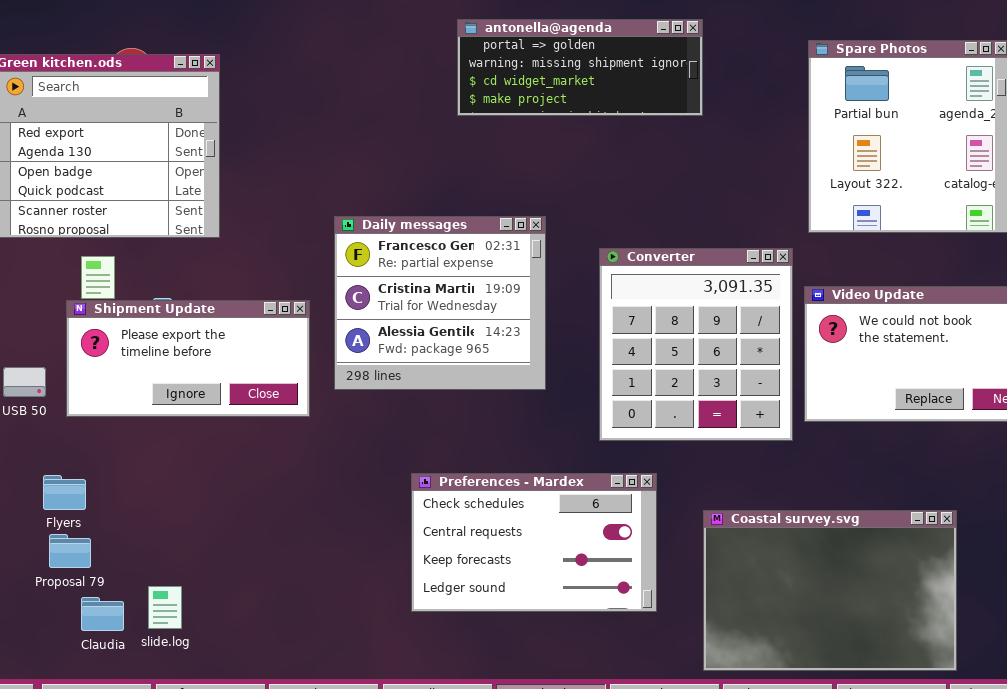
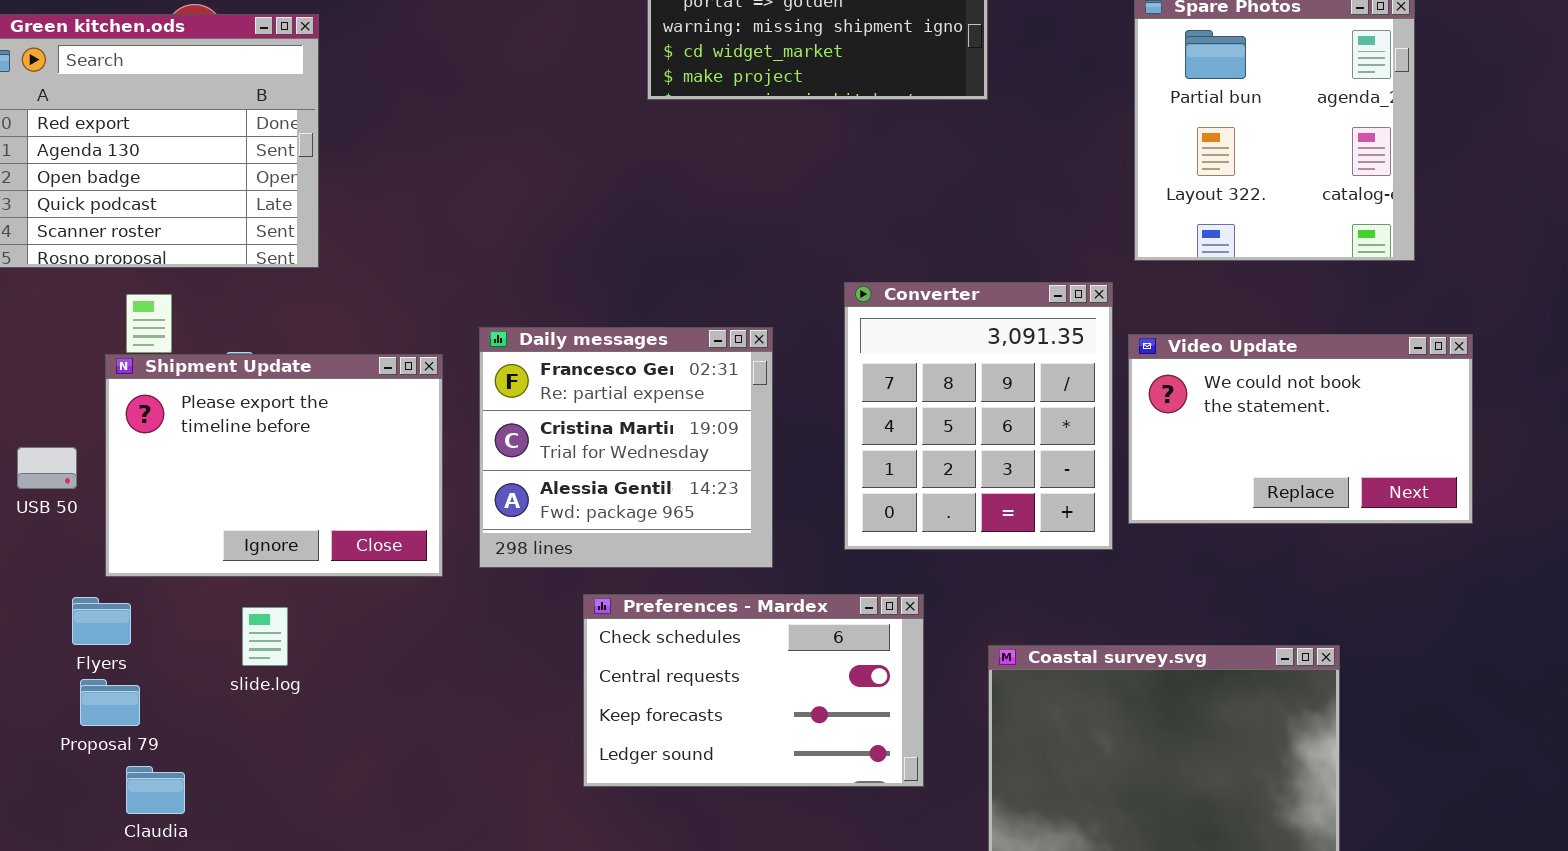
Daily messages: [334,216,546,390] -> [479,327,773,568], moved
Shipment Update: [66,300,310,417] -> [105,354,443,577], resized
slide.log: [148,586,182,629] -> [242,607,288,666], moved

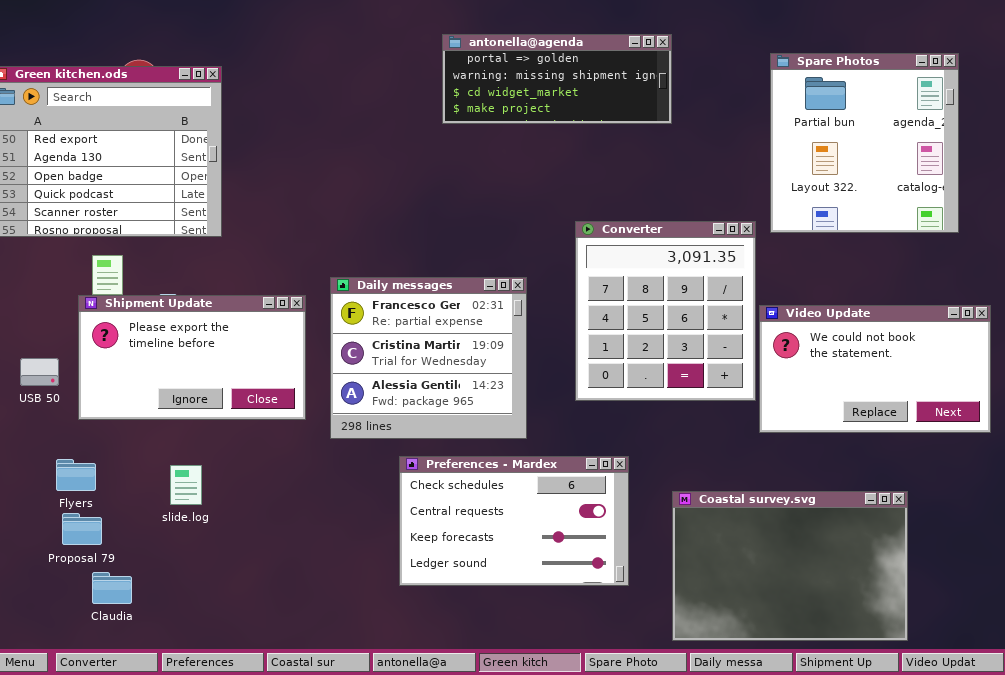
Converter: [844,282,1113,550] -> [575,221,756,401], moved
Video Update: [1128,334,1473,524] -> [759,305,991,433], moved
Shipment Update: [105,354,443,577] -> [78,295,306,420], resized

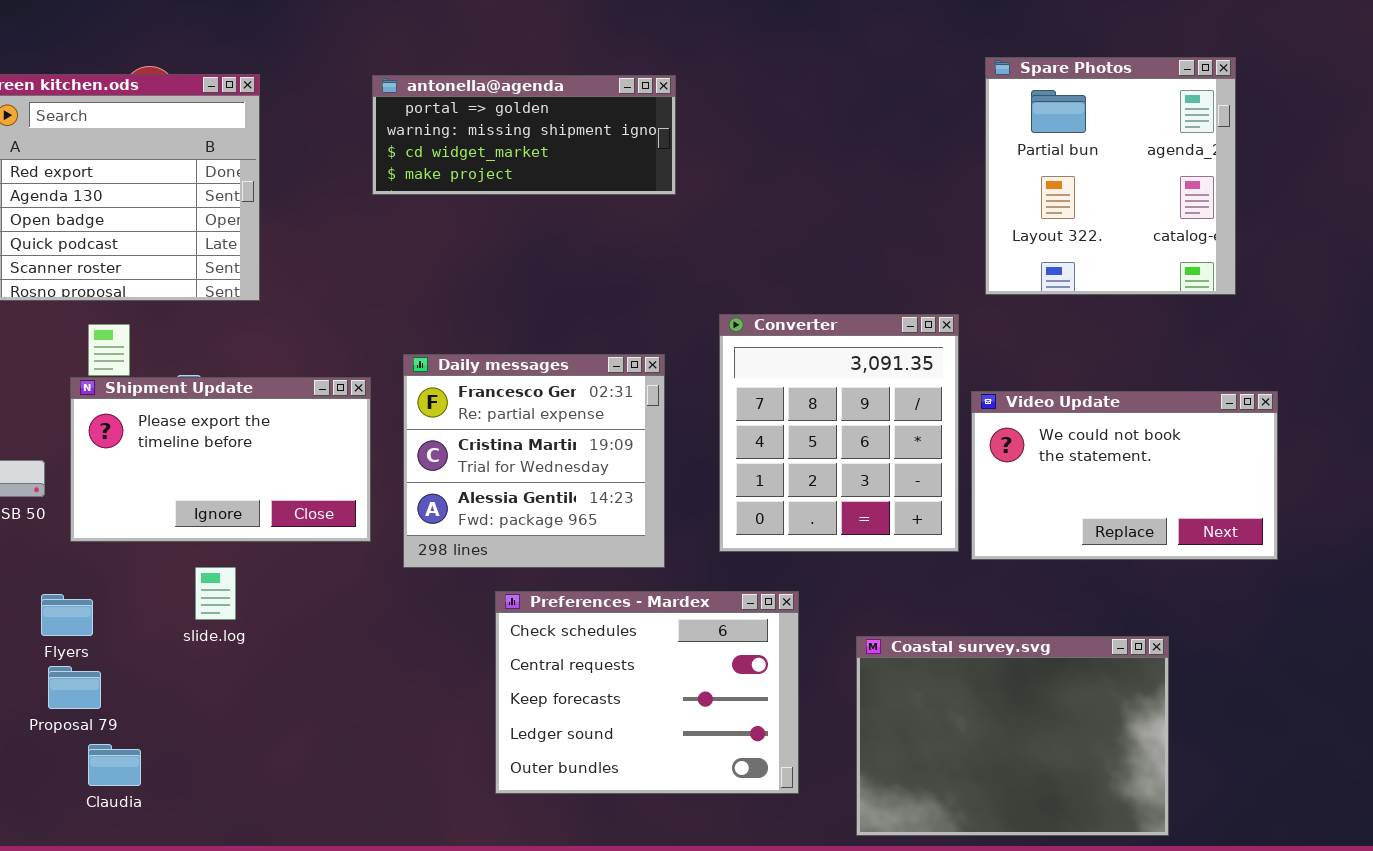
antonella@agenda: [442,34,672,124] -> [372,75,676,195], moved
Converter: [575,221,756,401] -> [719,314,959,552], moved
Preferences - Mardex: [399,456,629,586] -> [495,591,799,794], resized
slide.log: [170,465,202,505] -> [195,567,236,620], moved

